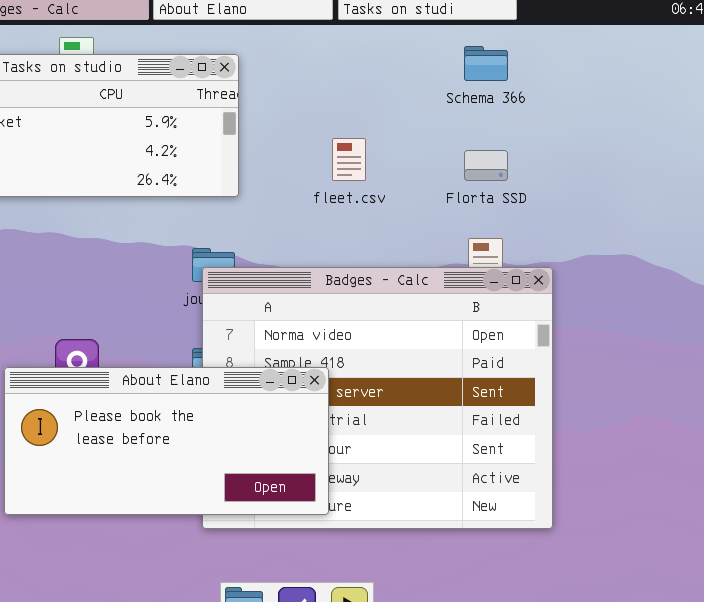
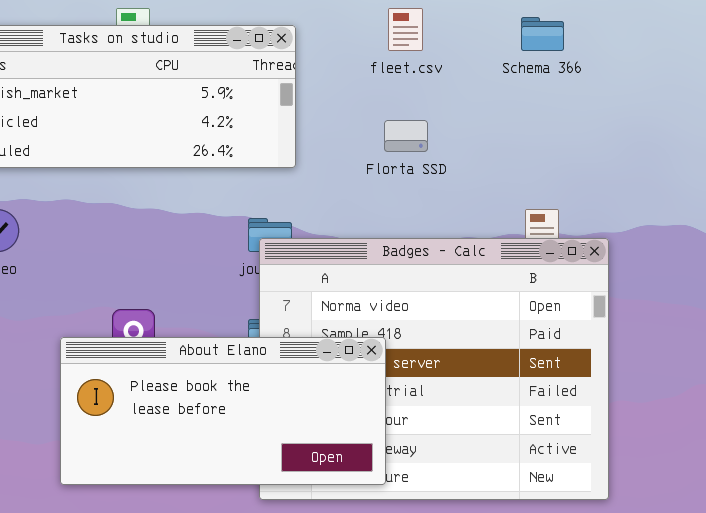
fleet.csv: [332,138,366,181] -> [388,8,423,51], moved
Florta SSD: [464,150,508,181] -> [384,120,428,152], moved

